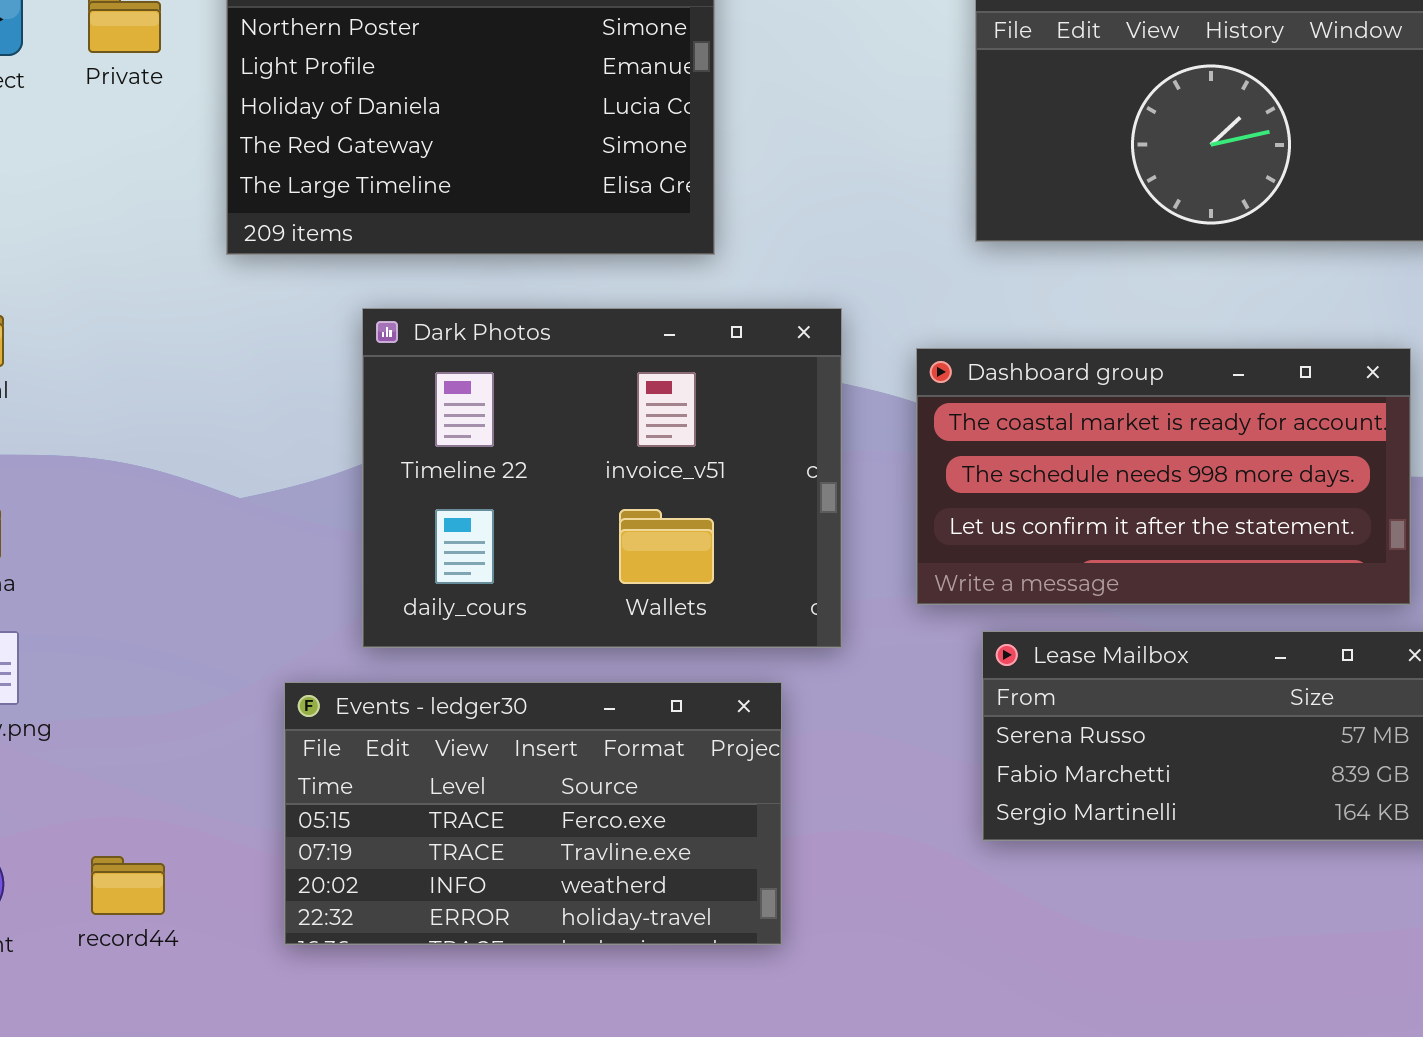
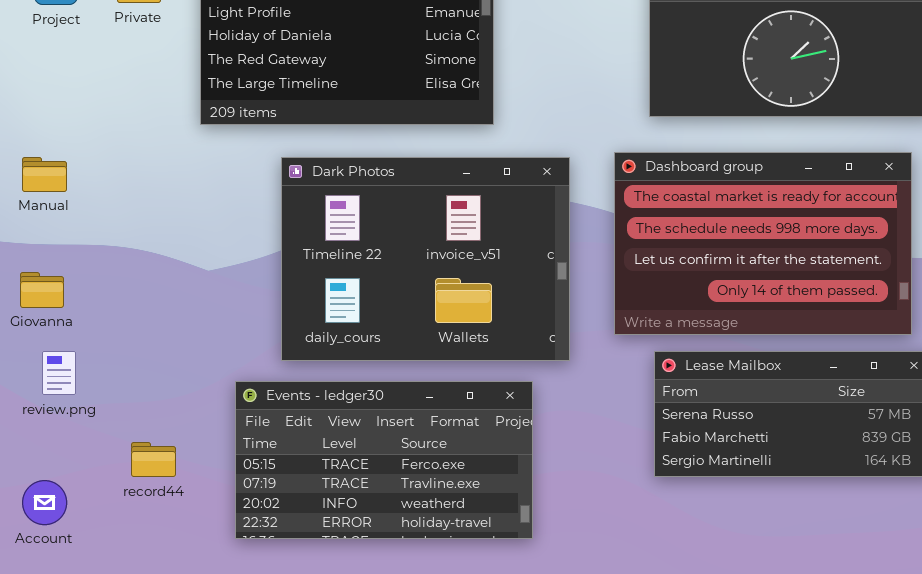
Dashboard group: [916,348,1411,605] -> [614,152,912,335], resized
record44: [91,856,165,915] -> [131,442,176,477], moved

